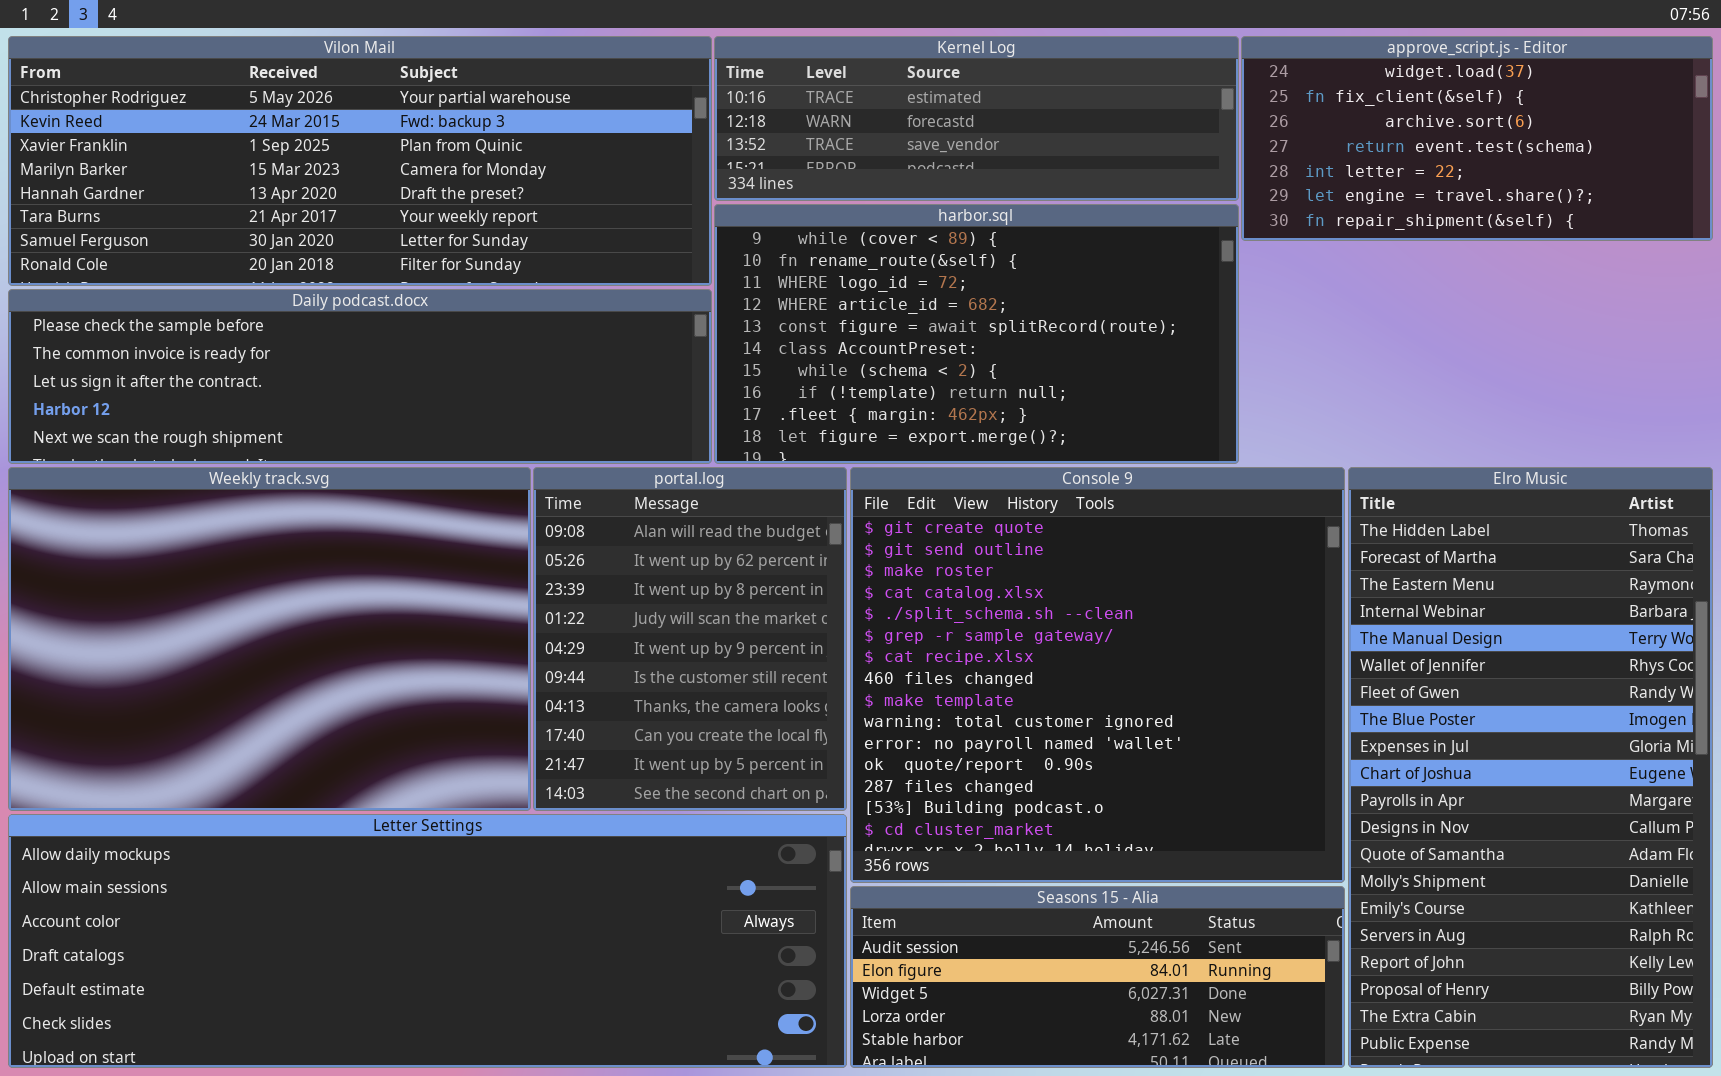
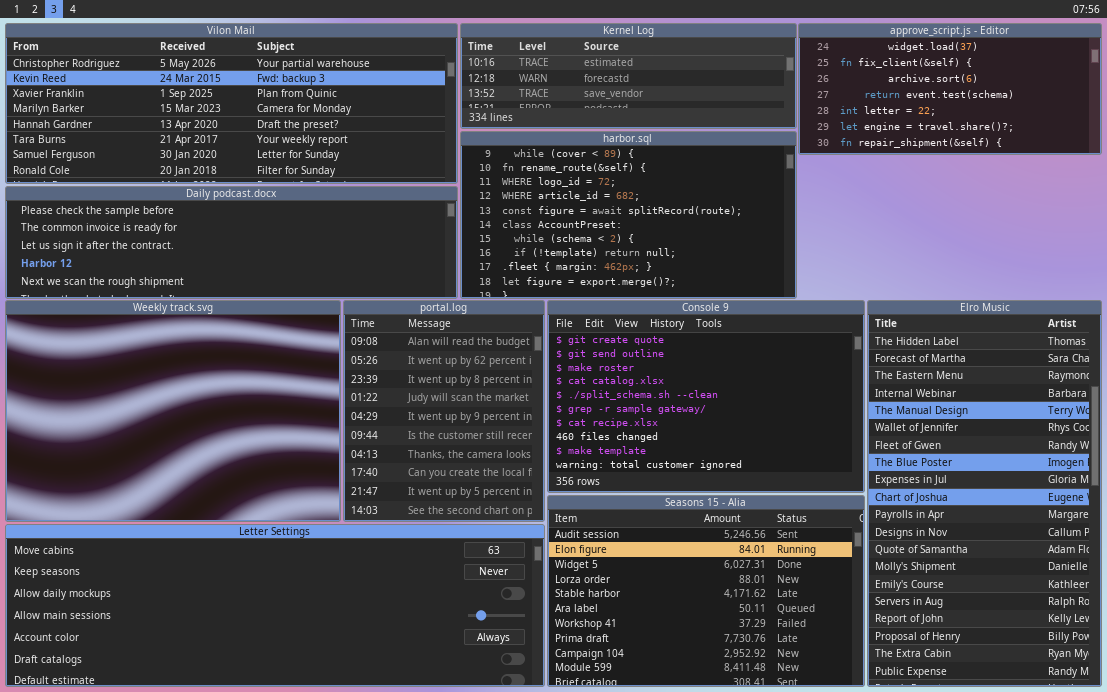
Console 9: [850,467,1345,883] -> [547,300,865,493], resized
Letter Settings: [8,814,847,1068] -> [5,524,545,687], scrolled up 2 rows
Seasons 15 - Alia: [850,886,1345,1068] -> [547,495,865,687], resized

